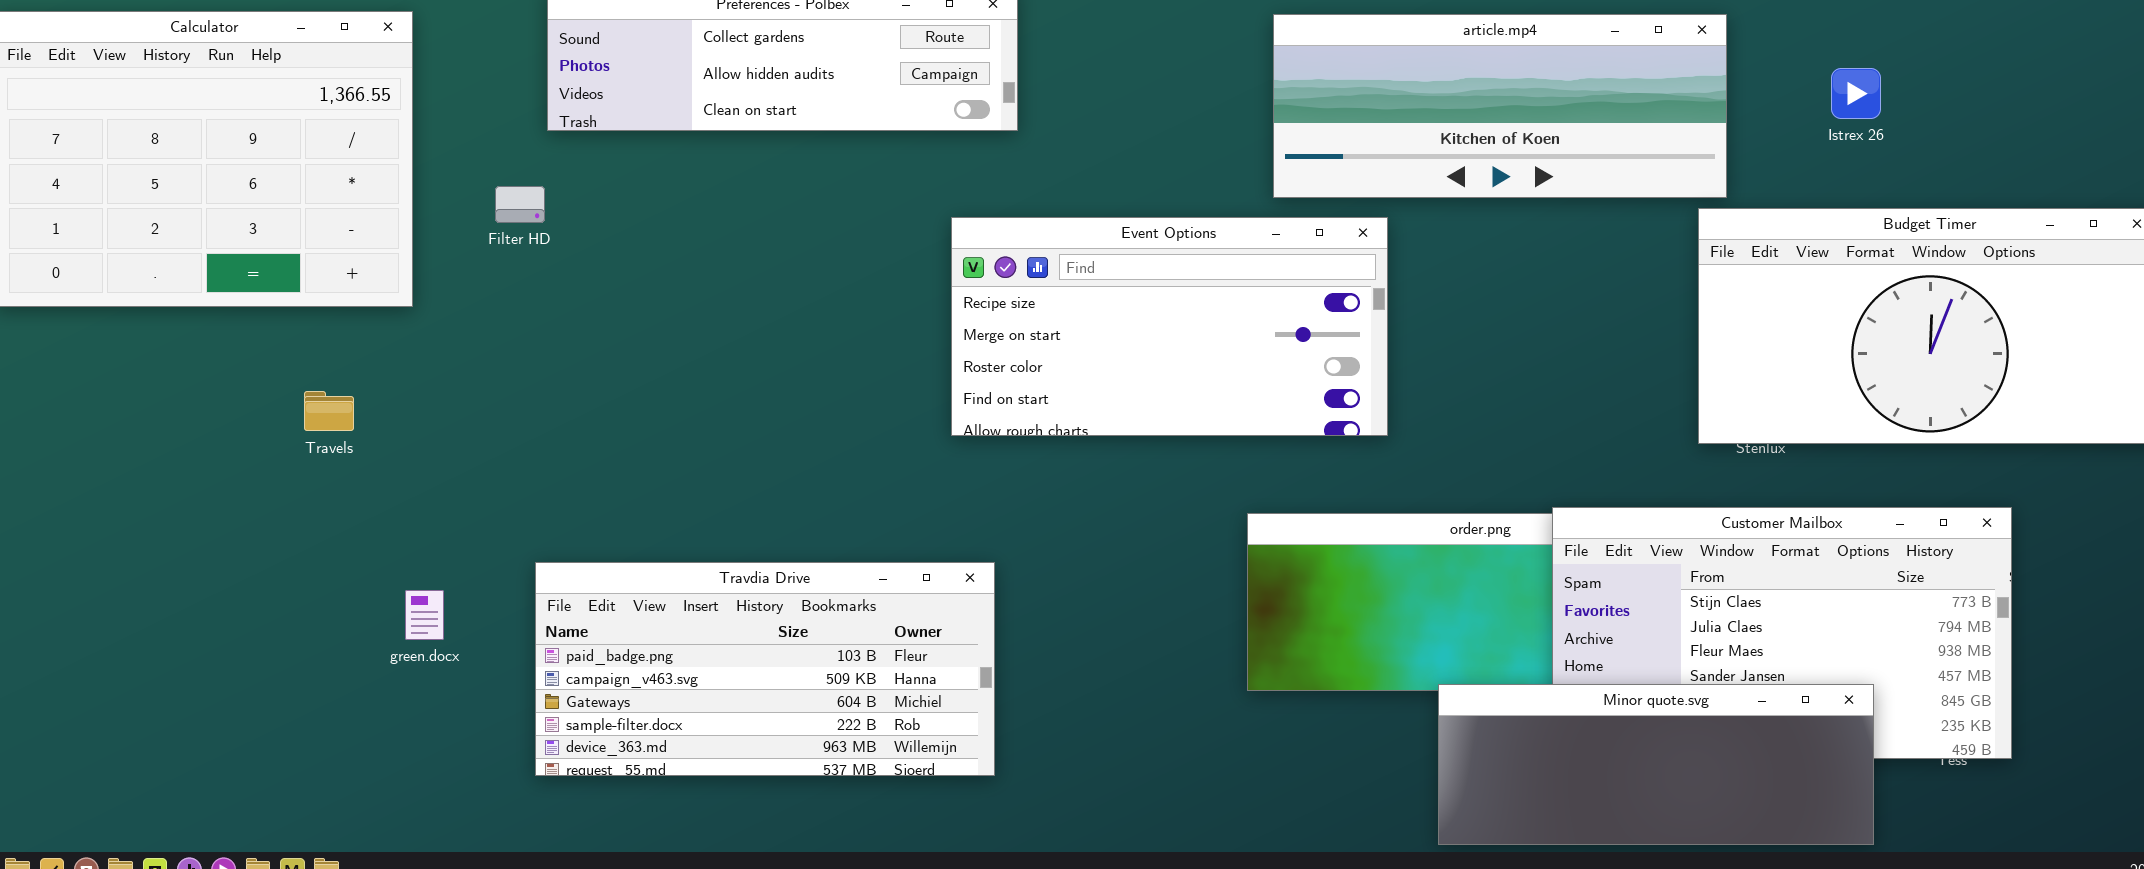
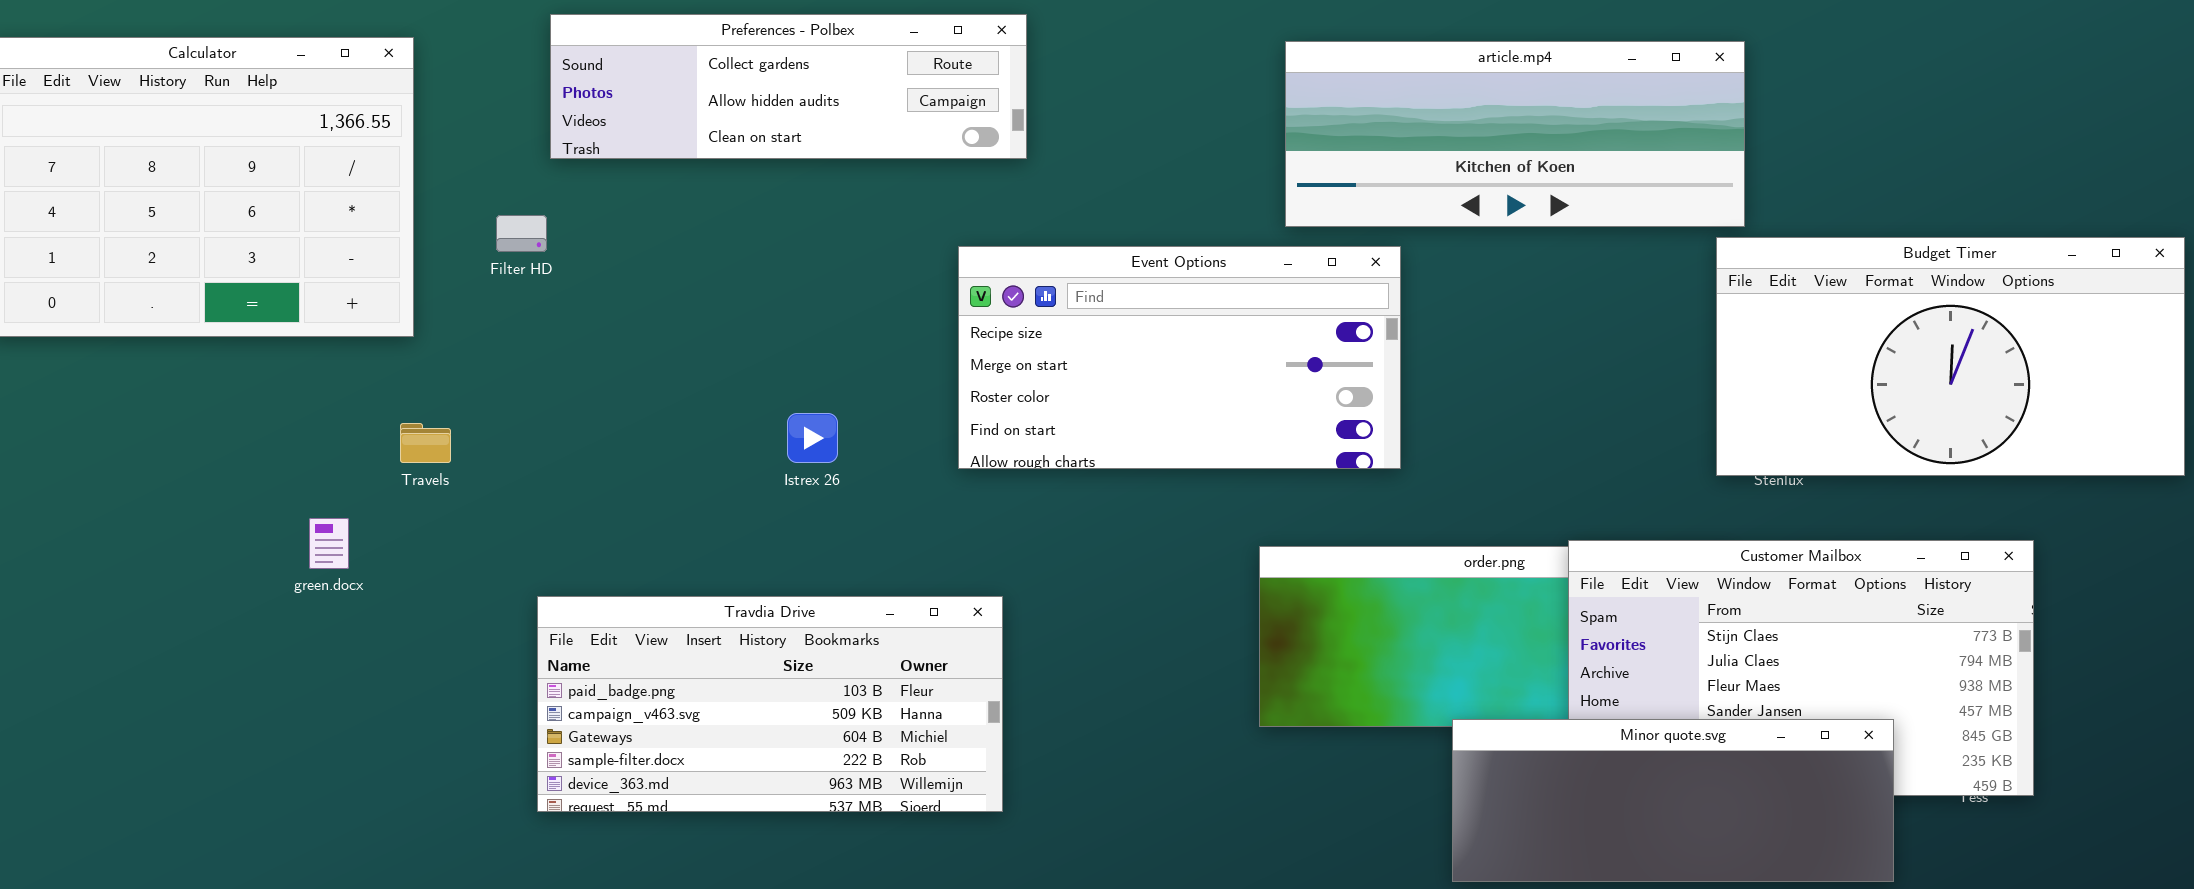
Istrex 26: [1831,68,1881,119] -> [787,413,838,463], moved
Travels: [304,391,354,431] -> [400,423,451,463], moved
green.docx: [405,590,444,640] -> [309,518,349,569], moved

